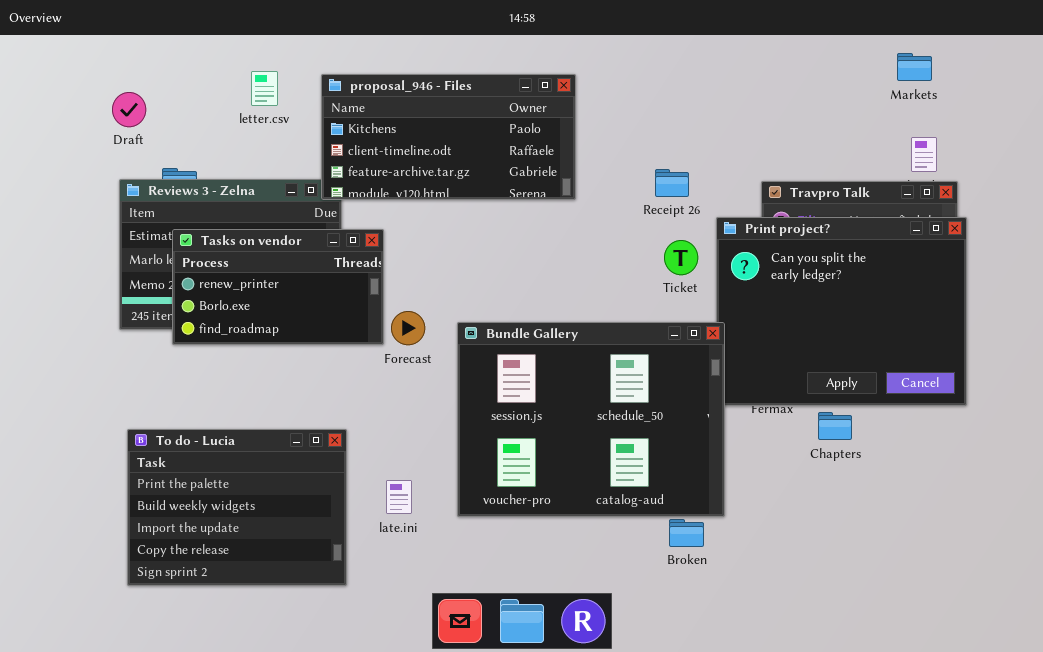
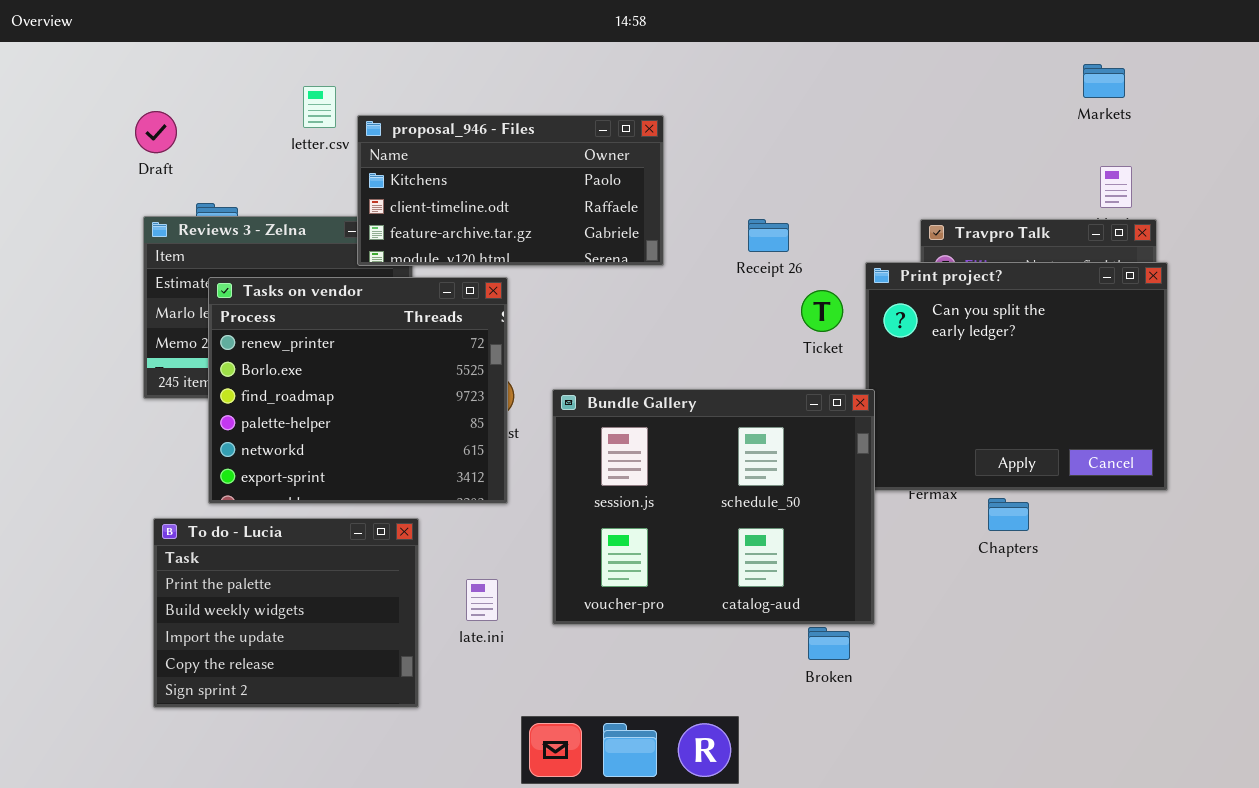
proposal_946 - Files: [321,74,576,200] -> [357,115,664,266], moved
Receipt 26: [655,169,689,197] -> [748,219,789,252], moved
Tasks on vendor: [172,229,384,345] -> [208,277,508,504], resized

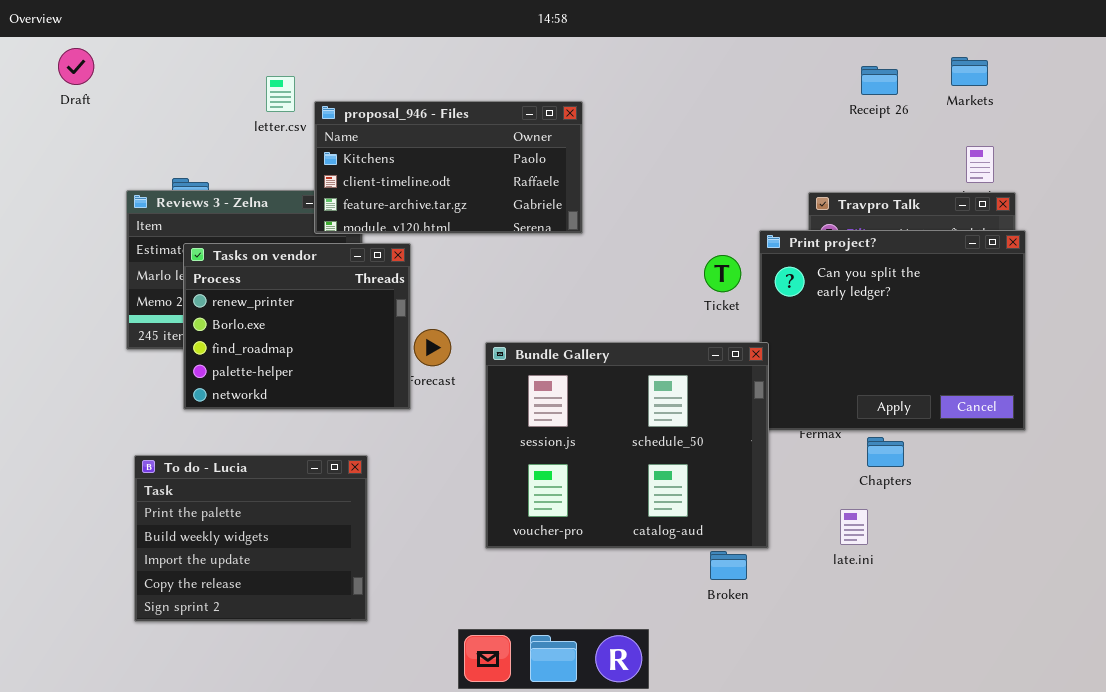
Draft: [135,111,177,153] -> [58,48,94,85], moved
Receipt 26: [748,219,789,252] -> [861,66,898,95], moved
Tasks on vendor: [208,277,508,504] -> [183,243,411,410], resized
late.ini: [466,579,498,621] -> [840,509,868,545], moved

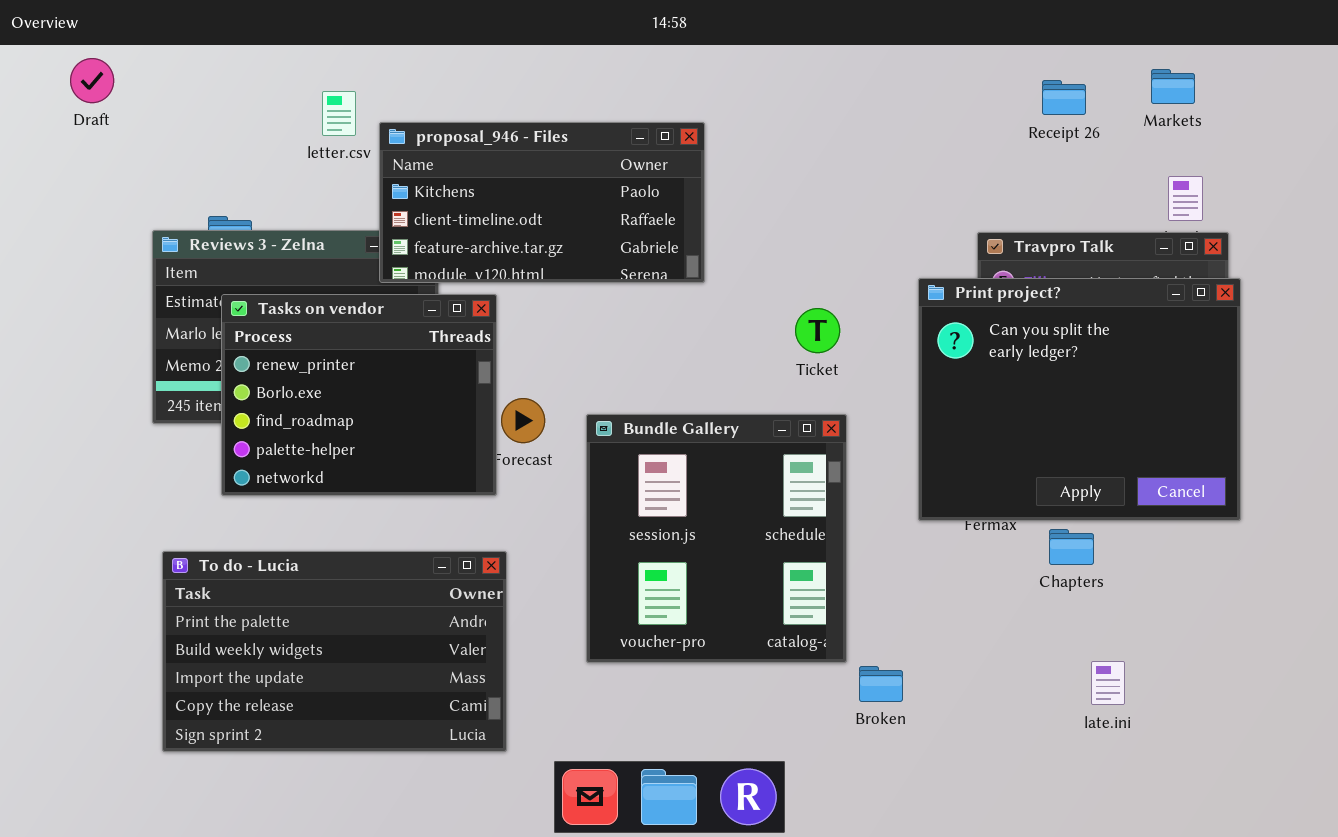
Ticket: [704,255,741,292] -> [795,308,840,353], moved
Bundle Gallery: [485,342,769,549] -> [586,414,847,663], resized
To do - Lucia: [134,455,368,622] -> [162,551,507,752], resized
late.ini: [840,509,868,545] -> [1091,661,1125,705], moved

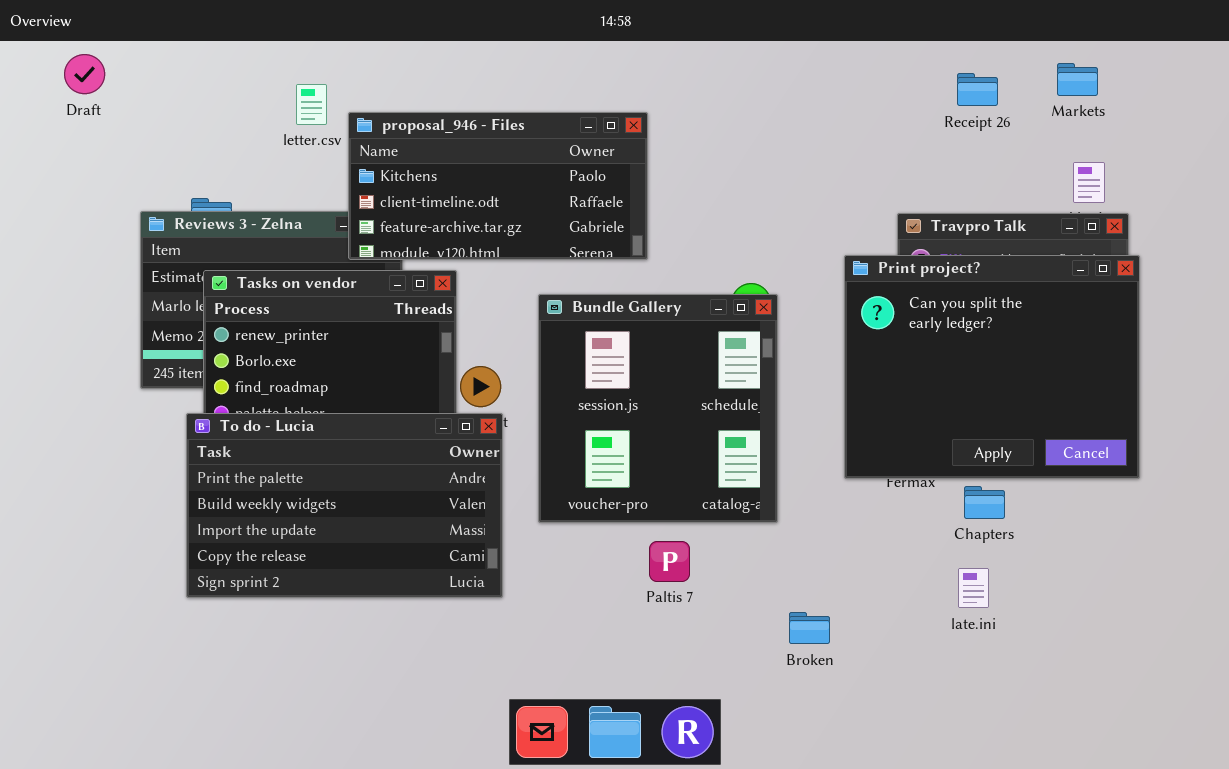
Bundle Gallery: [586,414,847,663] -> [538,294,778,523], moved
To do - Lucia: [162,551,507,752] -> [186,413,503,598], moved
late.ini: [1091,661,1125,705] -> [958,568,989,608], moved

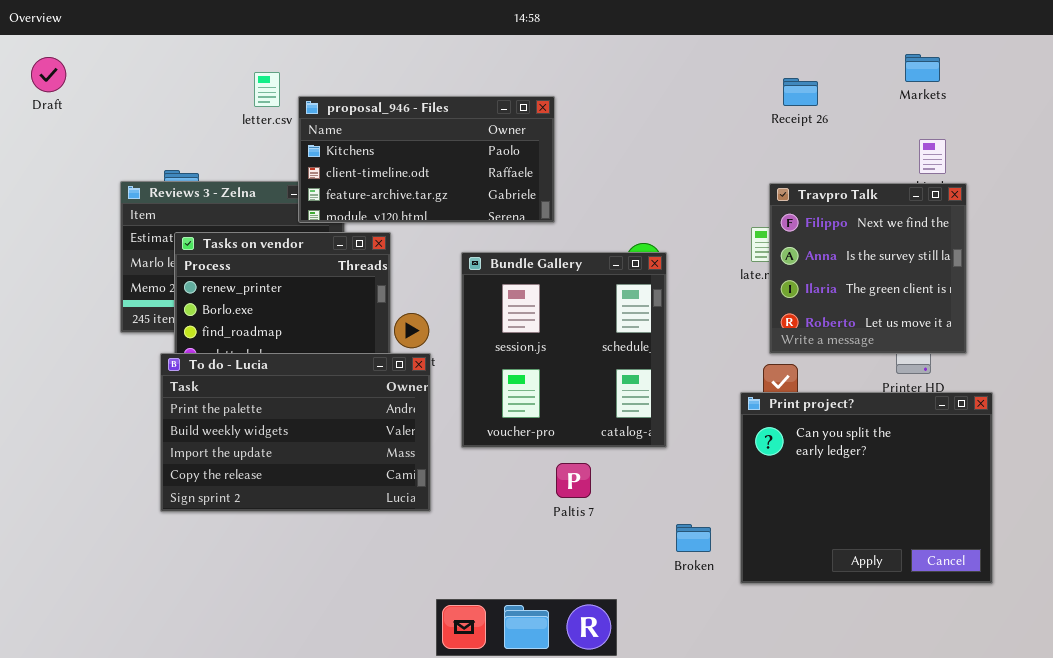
Draft: [64,54,105,94] -> [31,57,66,92], moved
Receipt 26: [957,73,998,106] -> [783,78,818,106], moved
Print project?: [844,255,1140,479] -> [740,392,993,584], moved

